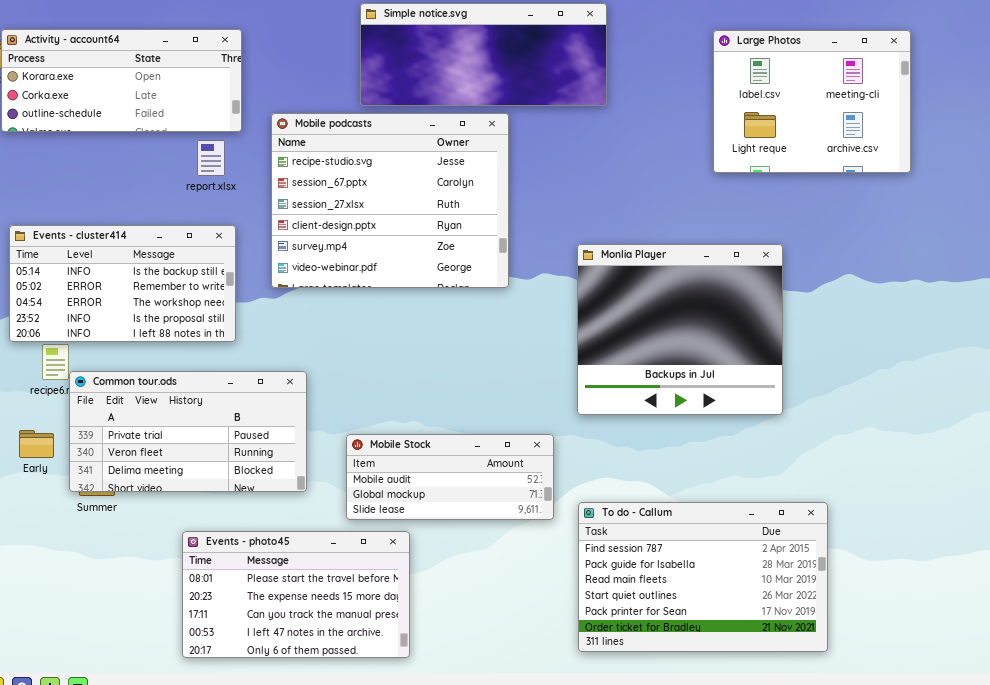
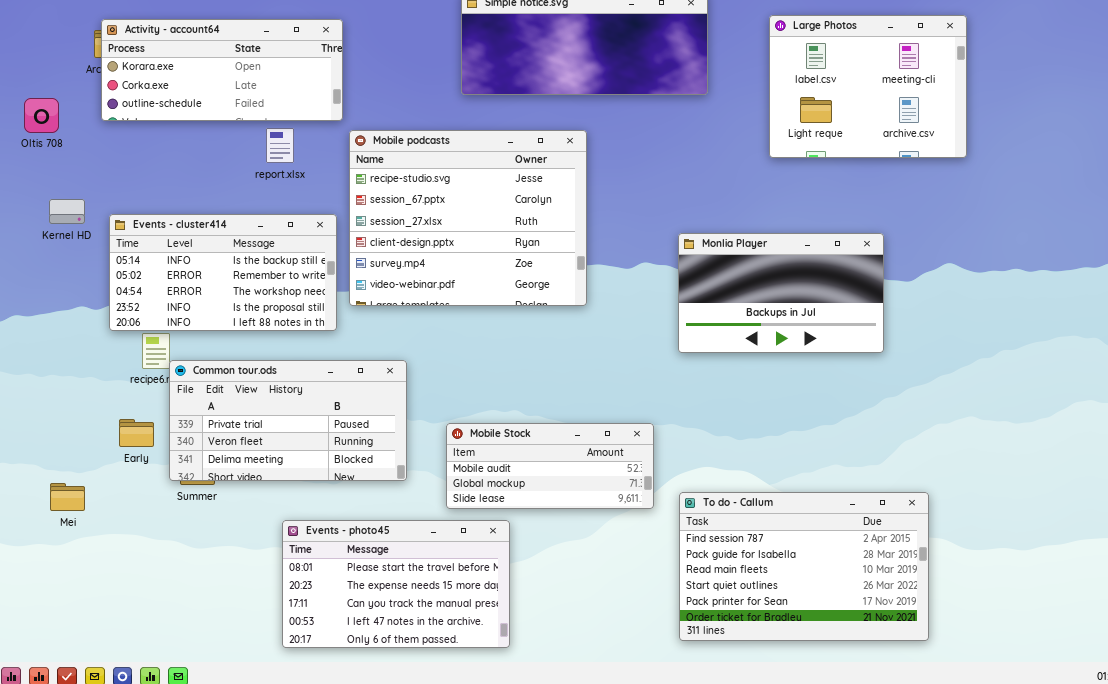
Large Photos: [713,30,911,173] -> [769,15,967,158], moved
Mobile podcasts: [271,113,509,288] -> [349,130,587,306], moved
report.xlsx: [197,140,225,176] -> [266,128,294,163], moved
Monlia Player: [577,244,783,415] -> [678,233,884,353], resized

